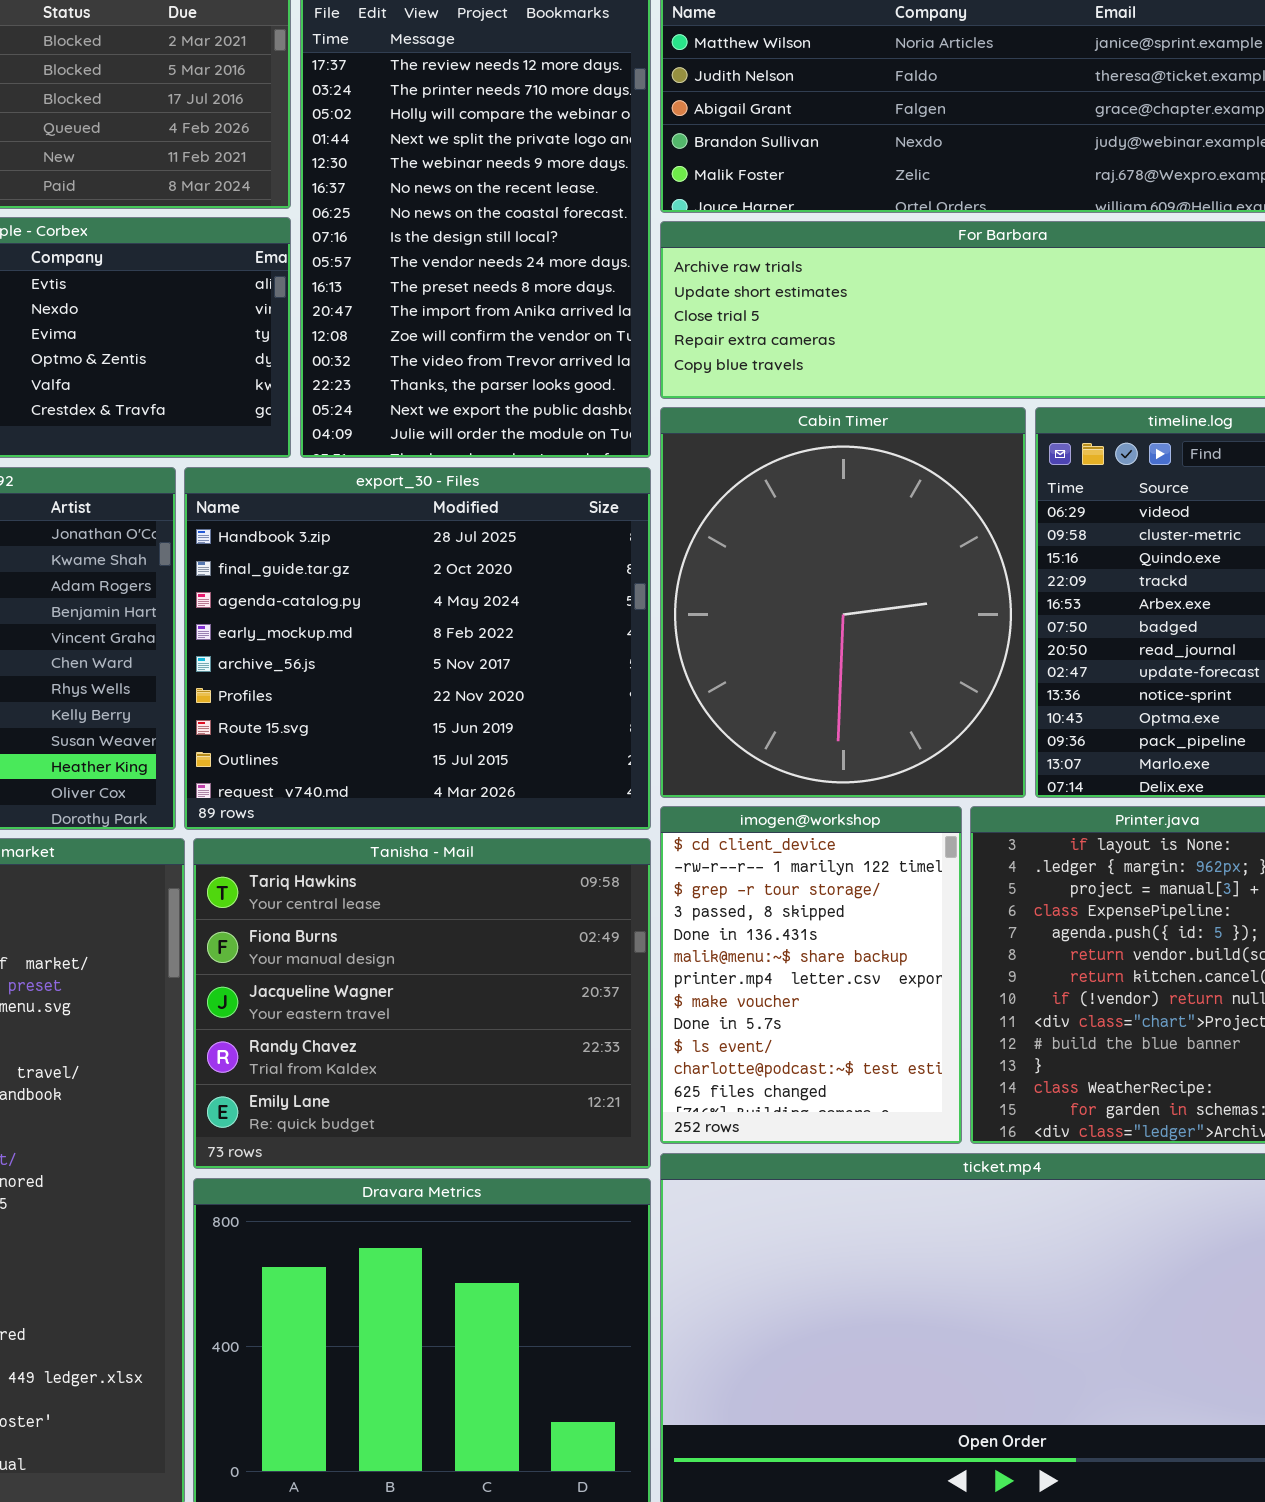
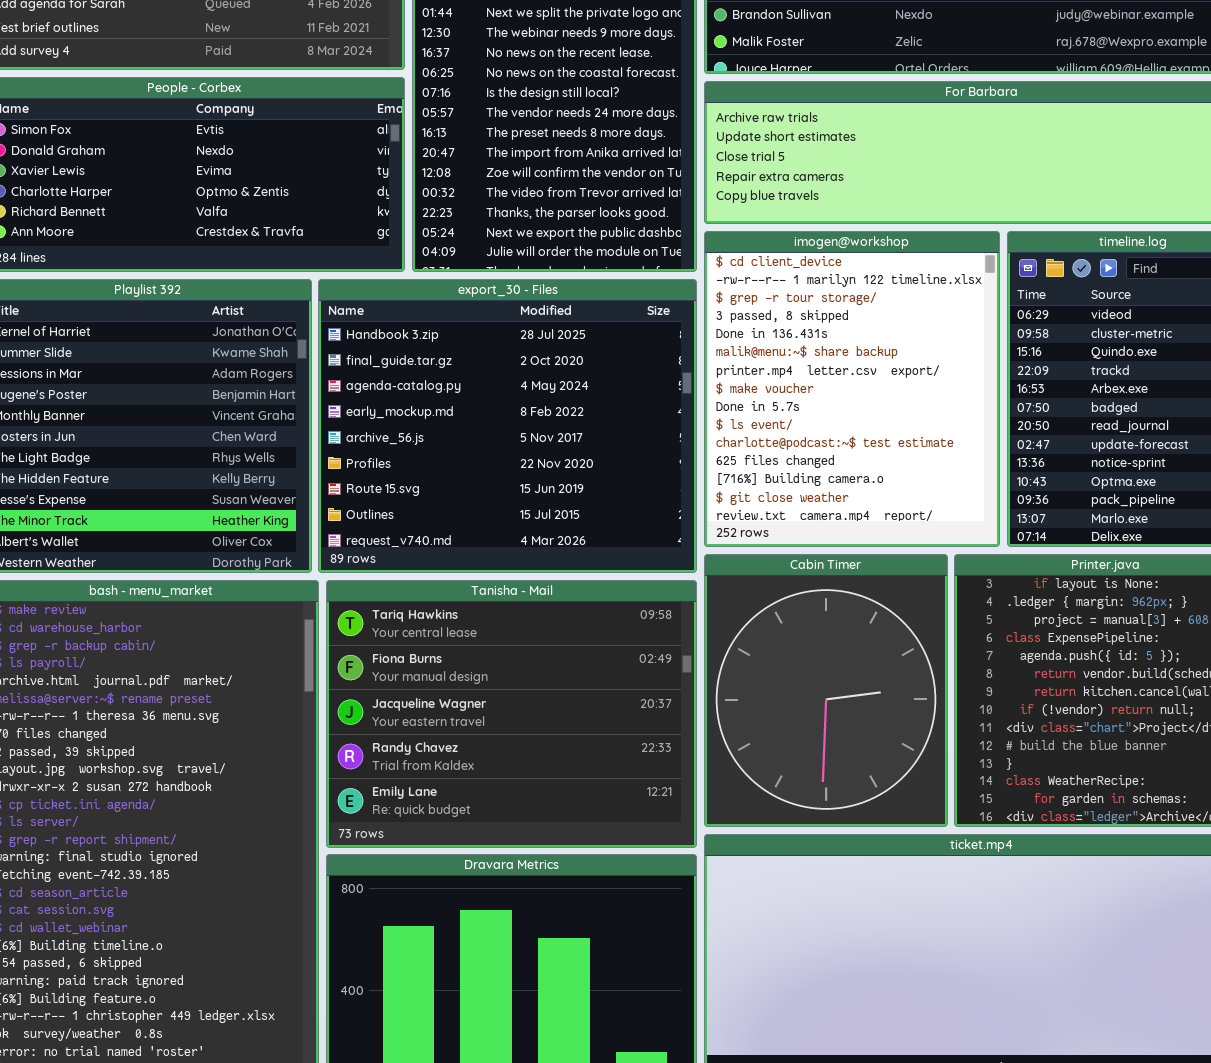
Cabin Timer: [660,407,1026,798] -> [704,554,948,827], moved, resized
imogen@workshop: [660,806,962,1144] -> [704,231,1000,547], moved, resized

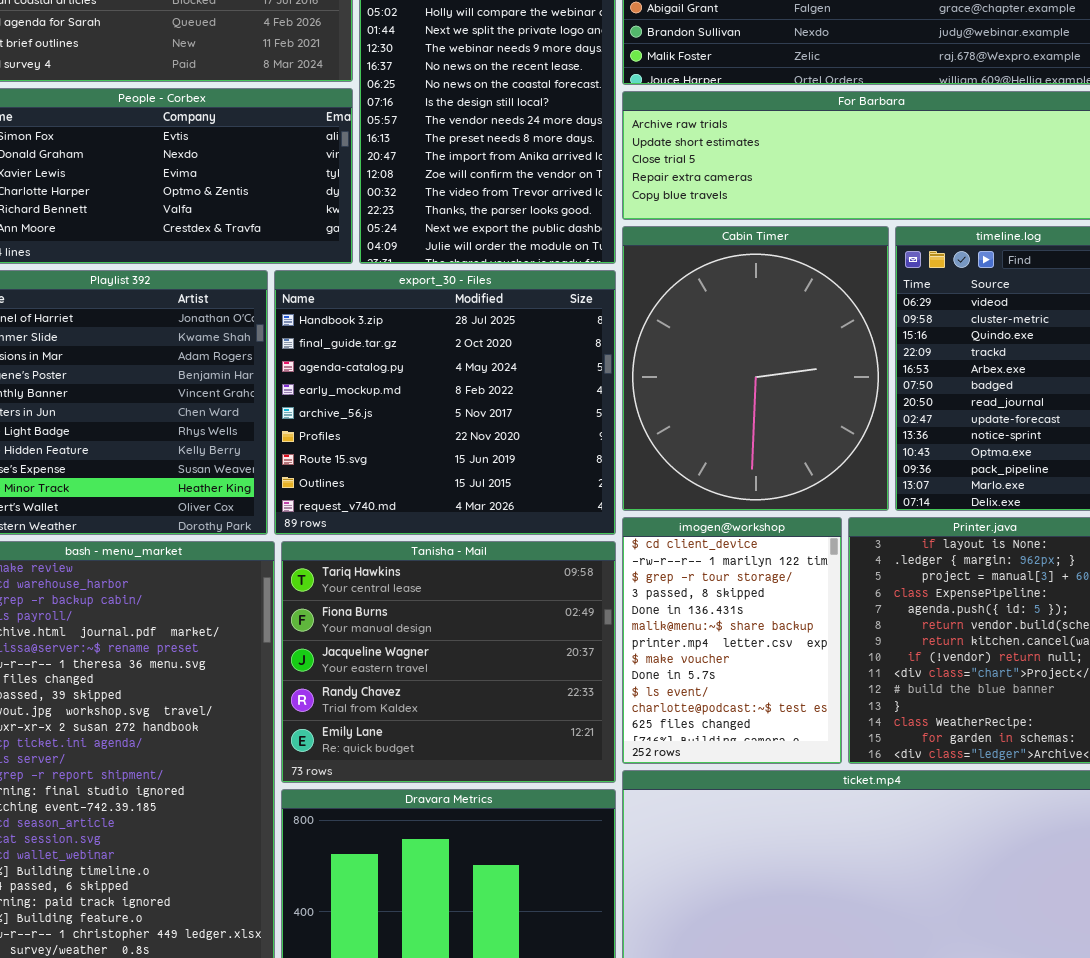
imogen@workshop: [704,231,1000,547] -> [622,517,842,764], moved, resized
Cabin Timer: [704,554,948,827] -> [622,226,889,511], moved, resized

